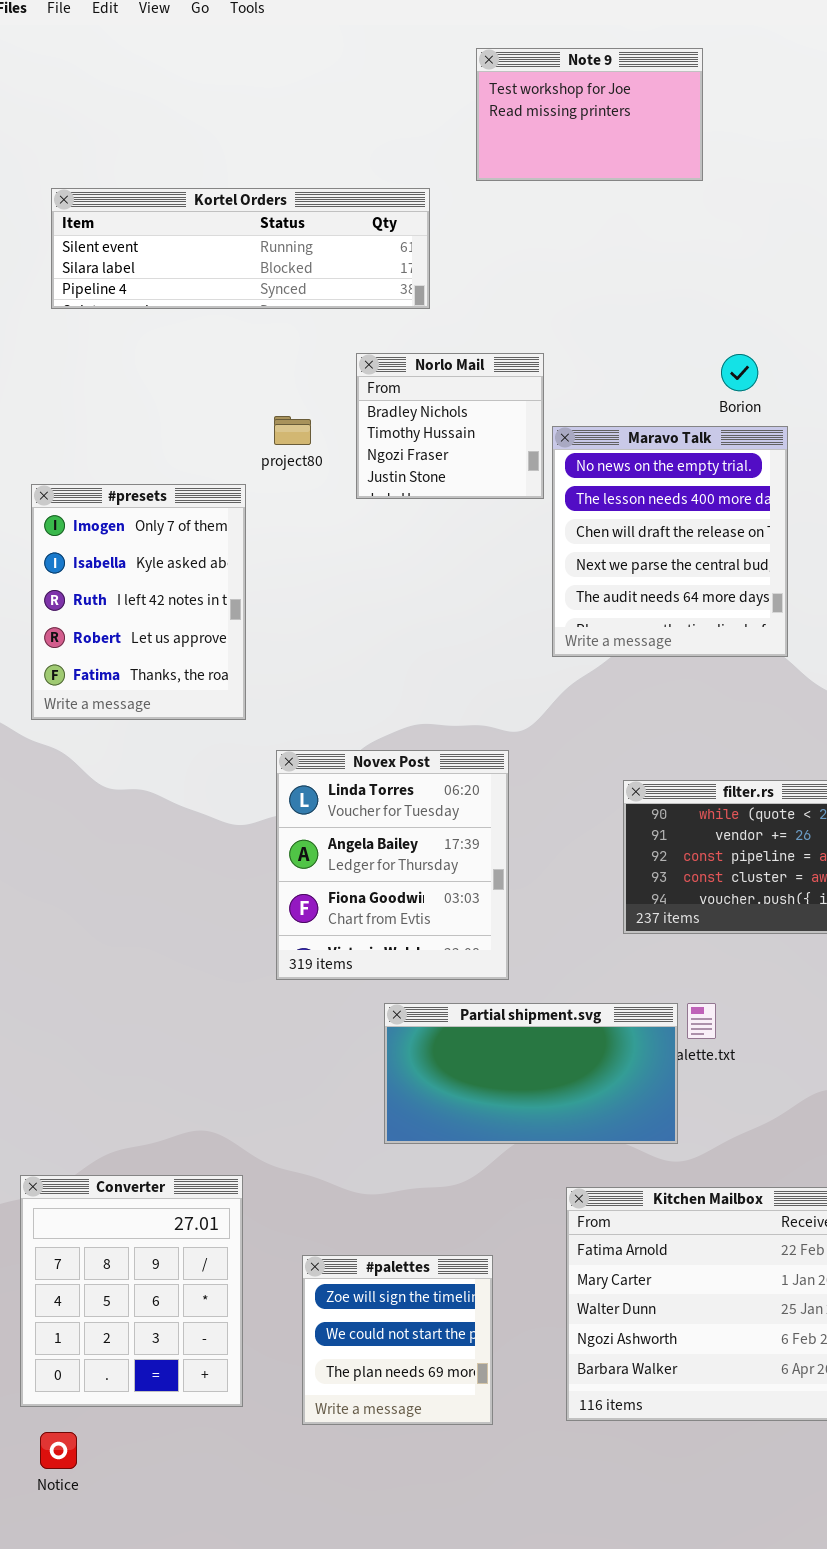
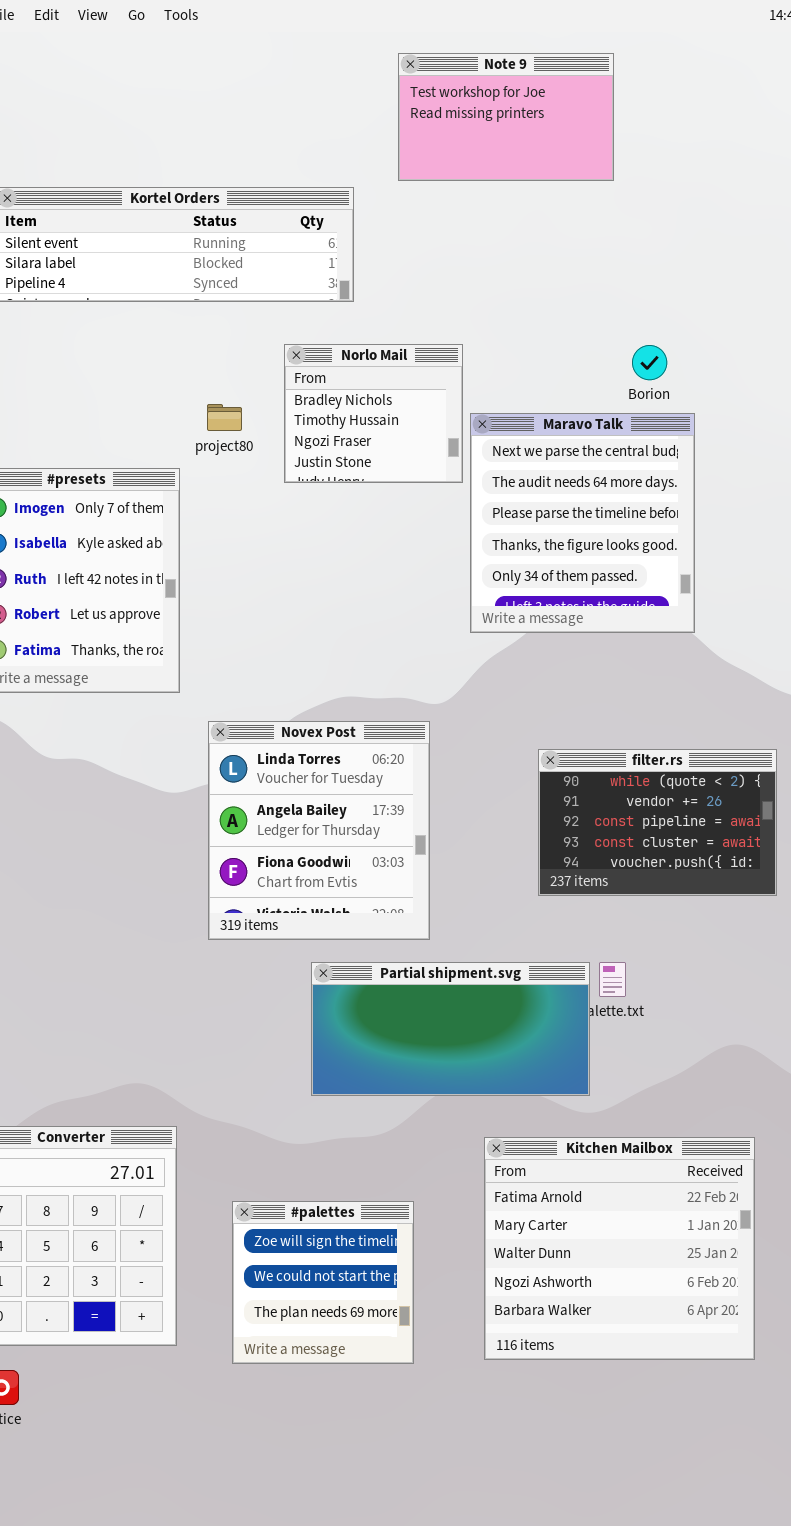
Maravo Talk: [552,426,788,657] -> [470,413,695,633], scrolled down 3 rows

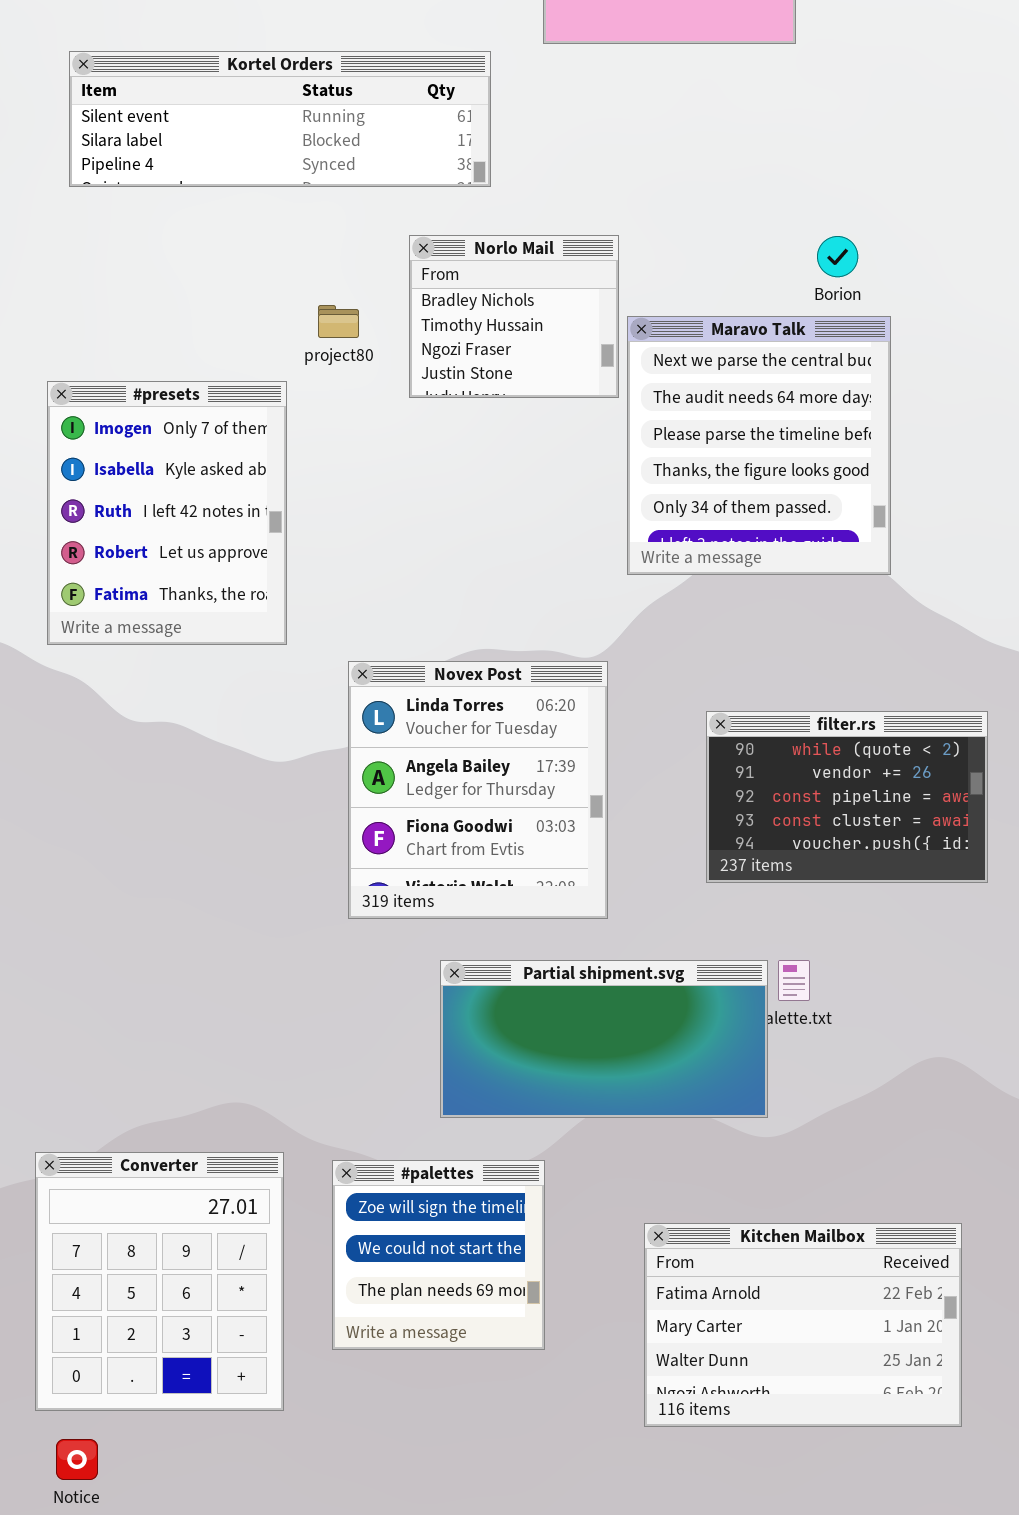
Novex Post: [208,721,430,940] -> [348,661,608,919], moved
Kitchen Mailbox: [484,1137,755,1360] -> [644,1223,962,1427], resized
#palettes: [232,1201,414,1364] -> [332,1160,545,1350], moved

